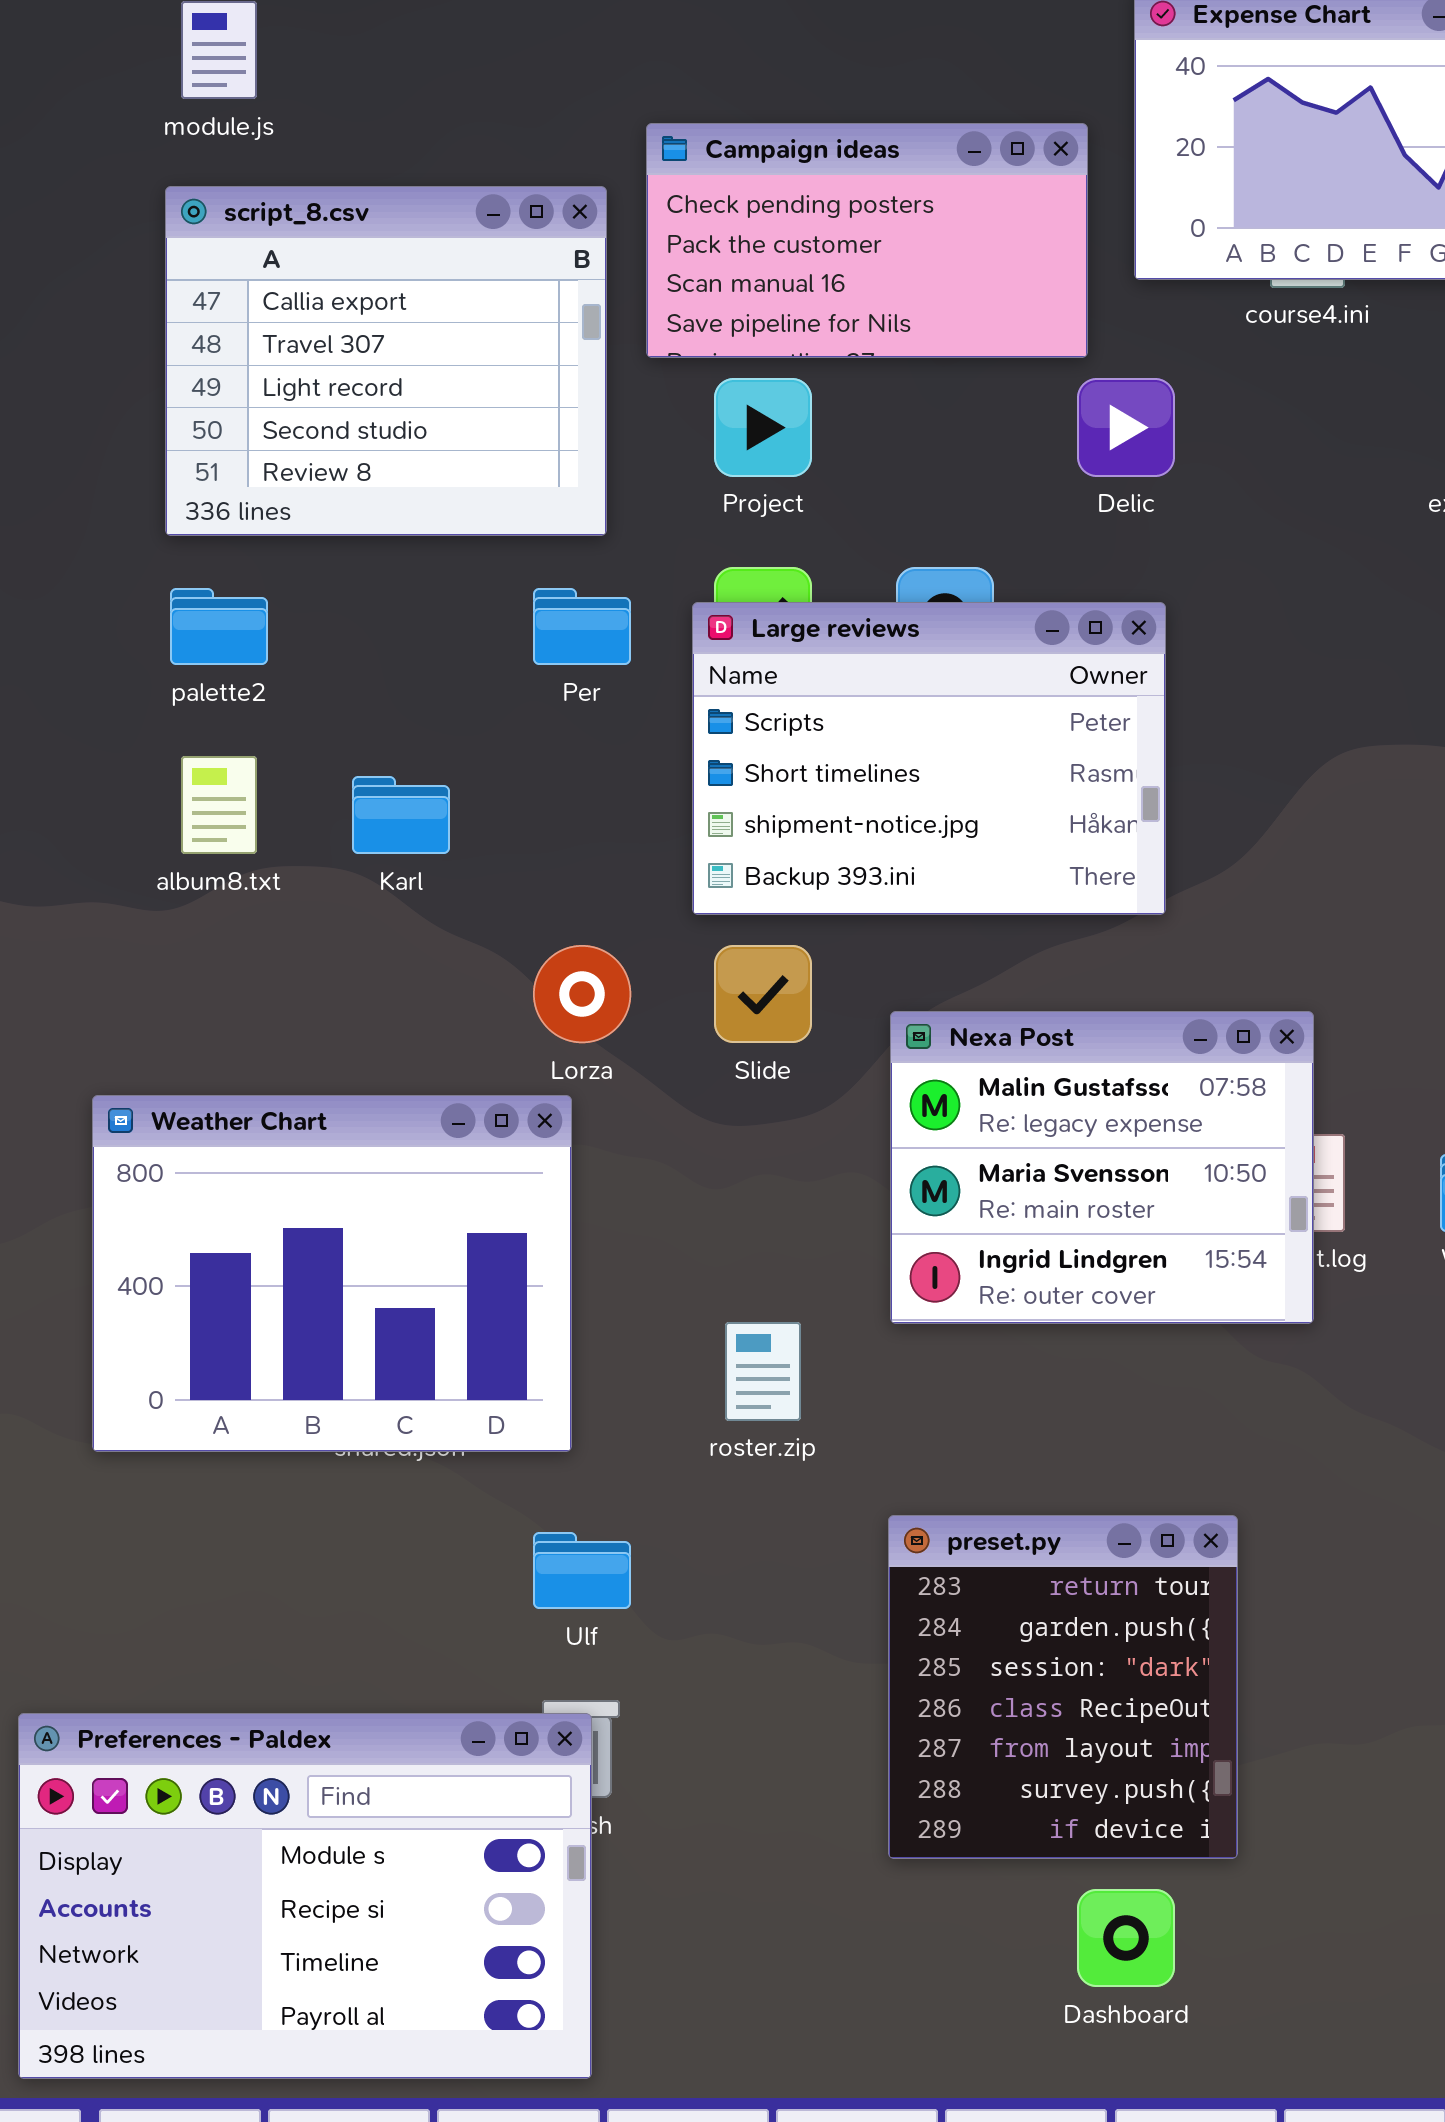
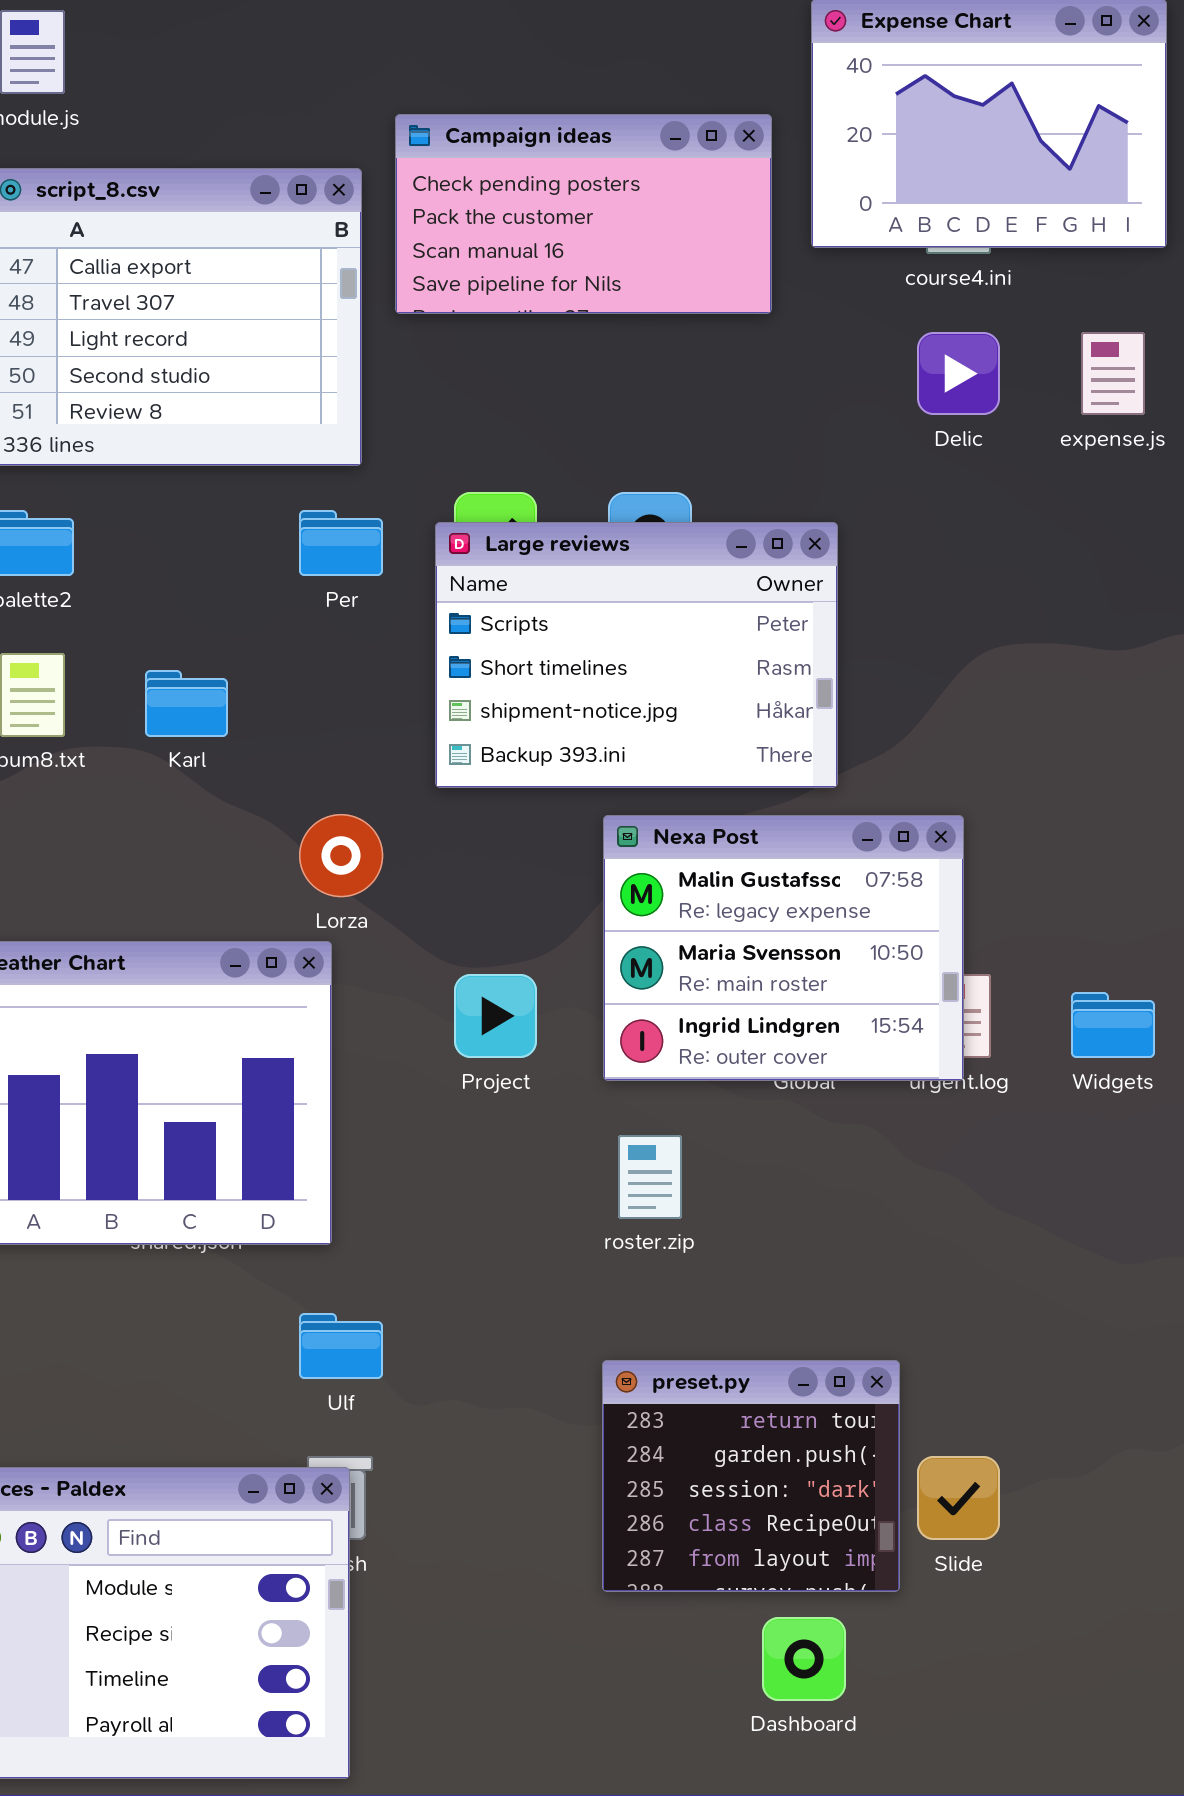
Project: [714,378,812,477] -> [454,974,537,1058], moved
Delic: [1077,378,1175,477] -> [917,332,1000,415], moved
Slide: [714,945,812,1043] -> [917,1456,1000,1540], moved
Nexa Post: [890,1011,1314,1324] -> [603,815,964,1081], moved
roster.zip: [725,1322,801,1421] -> [618,1135,682,1219], moved
preset.py: [888,1515,1238,1859] -> [602,1360,900,1592], resized

